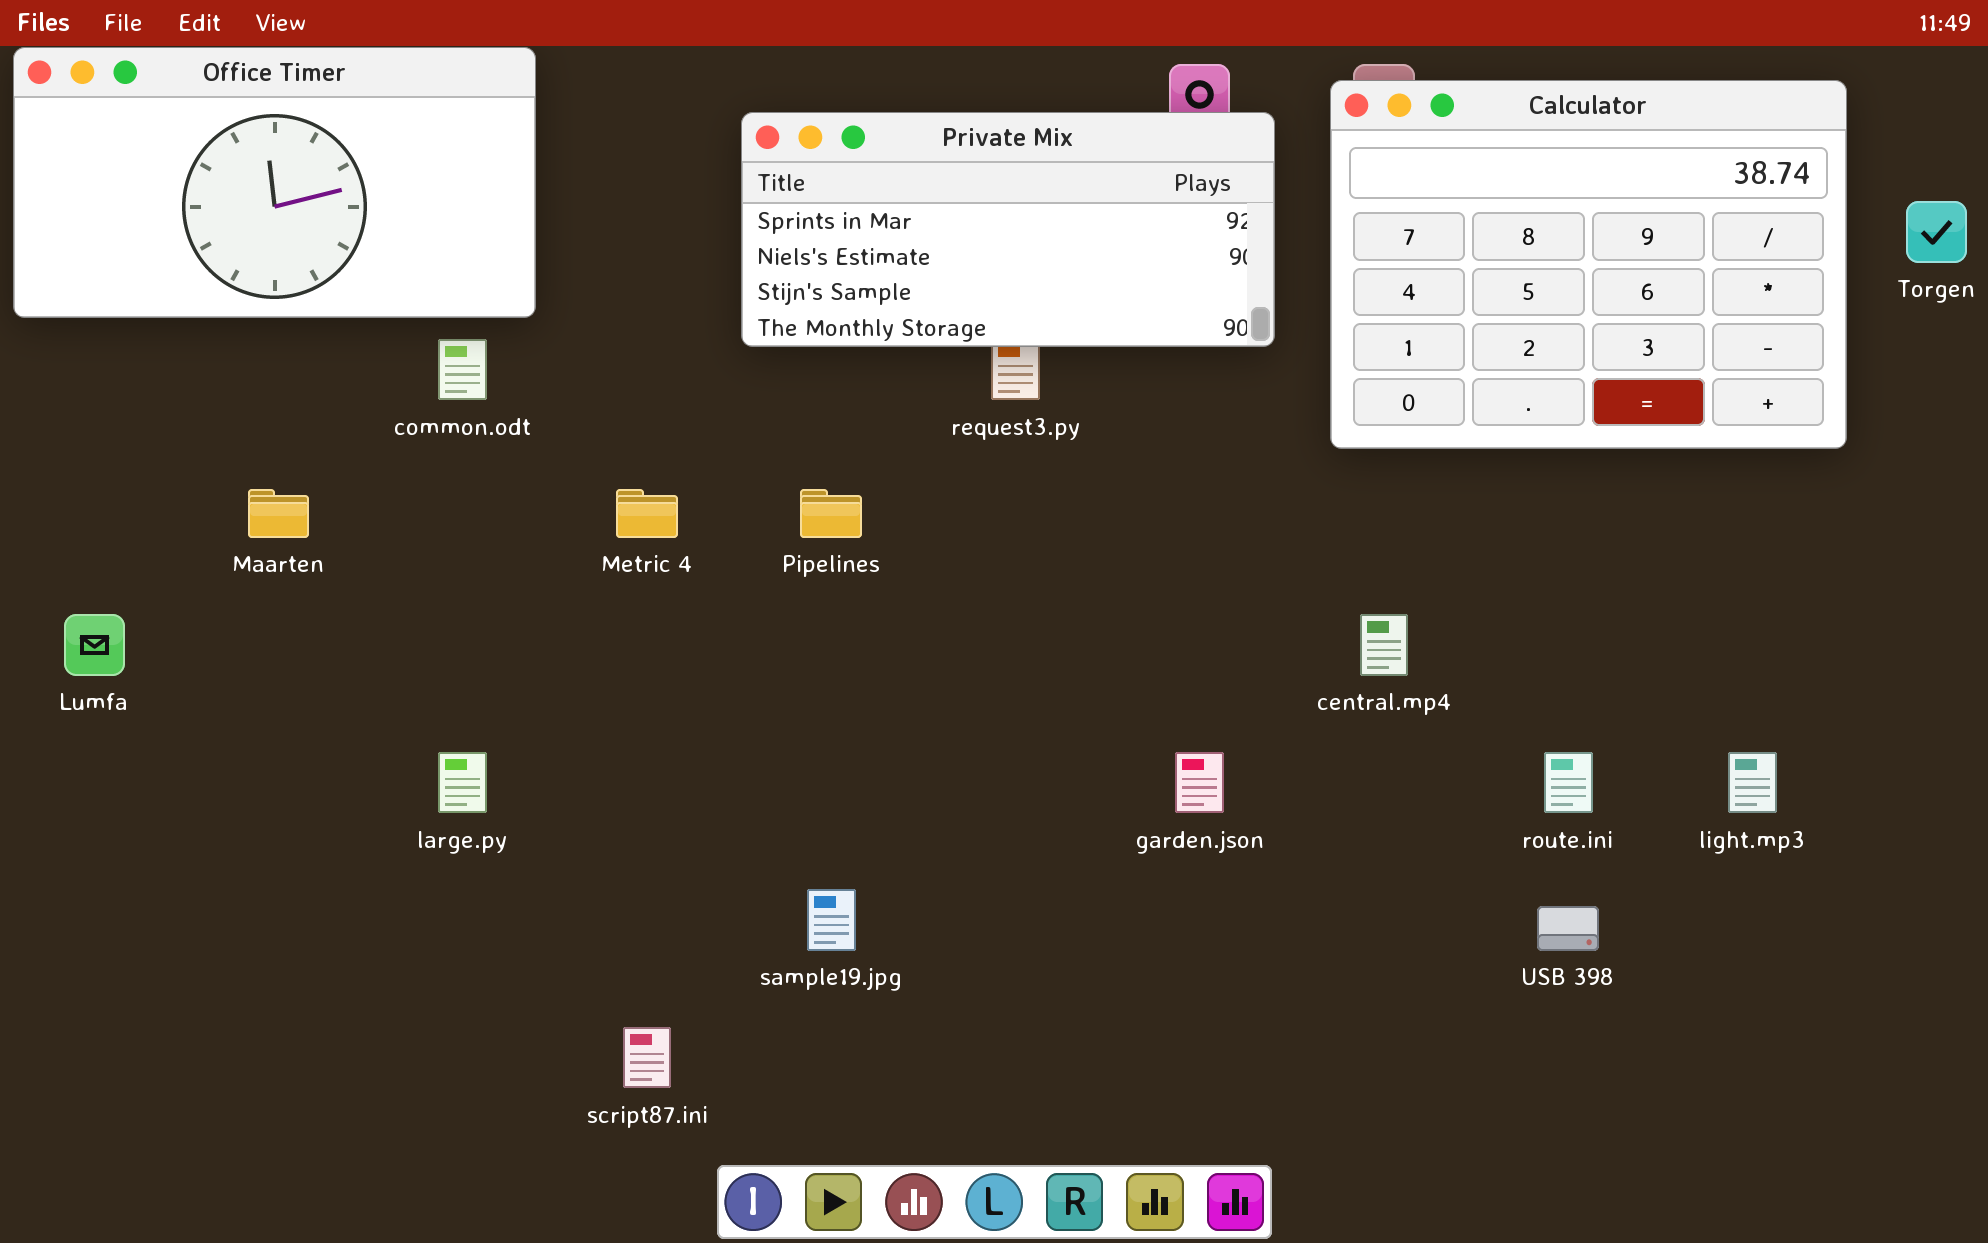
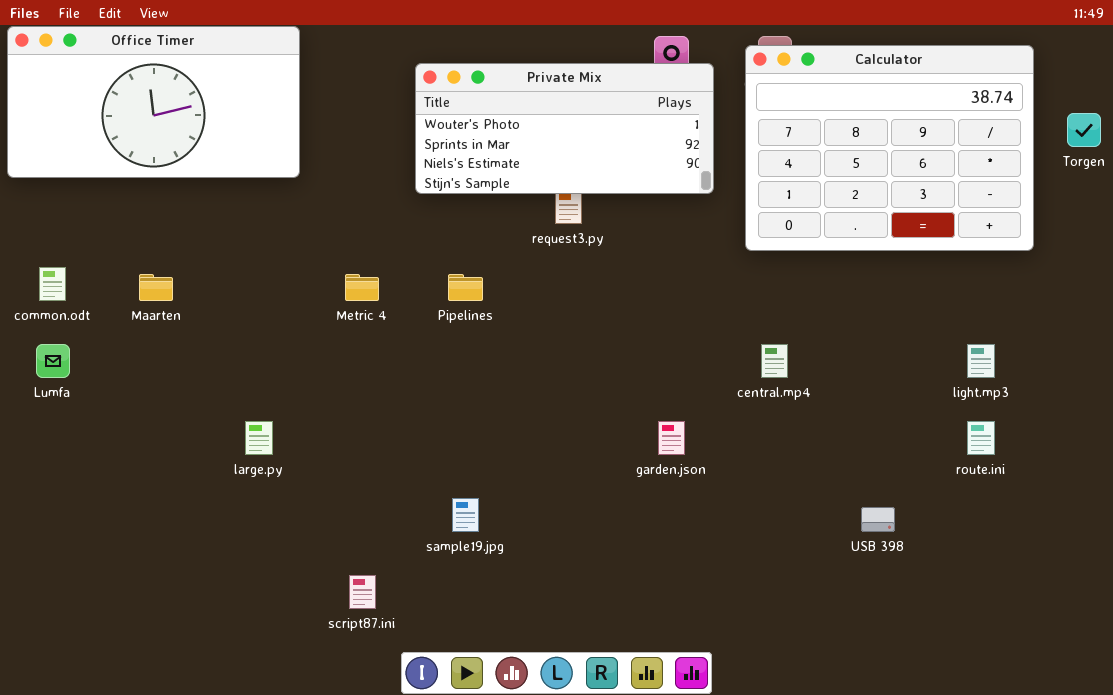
Private Mix: [741,112,1275,347] -> [415,63,714,194], scrolled up 1 row
common.odt: [438,339,487,400] -> [39,267,66,301], moved
route.ini: [1544,752,1593,813] -> [967,421,995,455], moved
light.mp3: [1728,752,1777,813] -> [967,344,995,378], moved

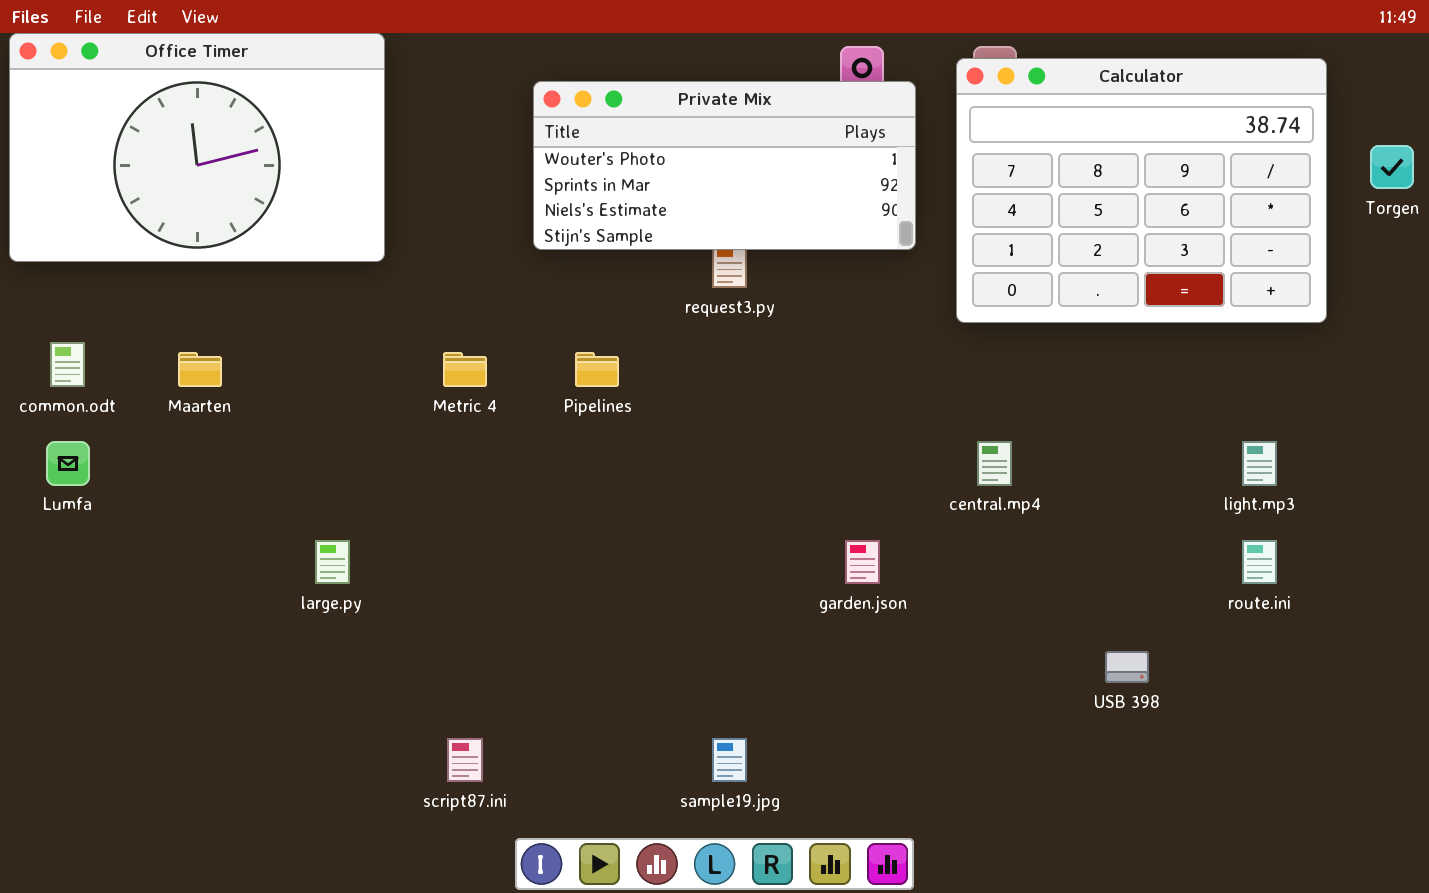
Office Timer: [7,26,300,178] -> [9,33,385,262], resized
sample19.jpg: [452,498,479,532] -> [712,738,747,782], moved

